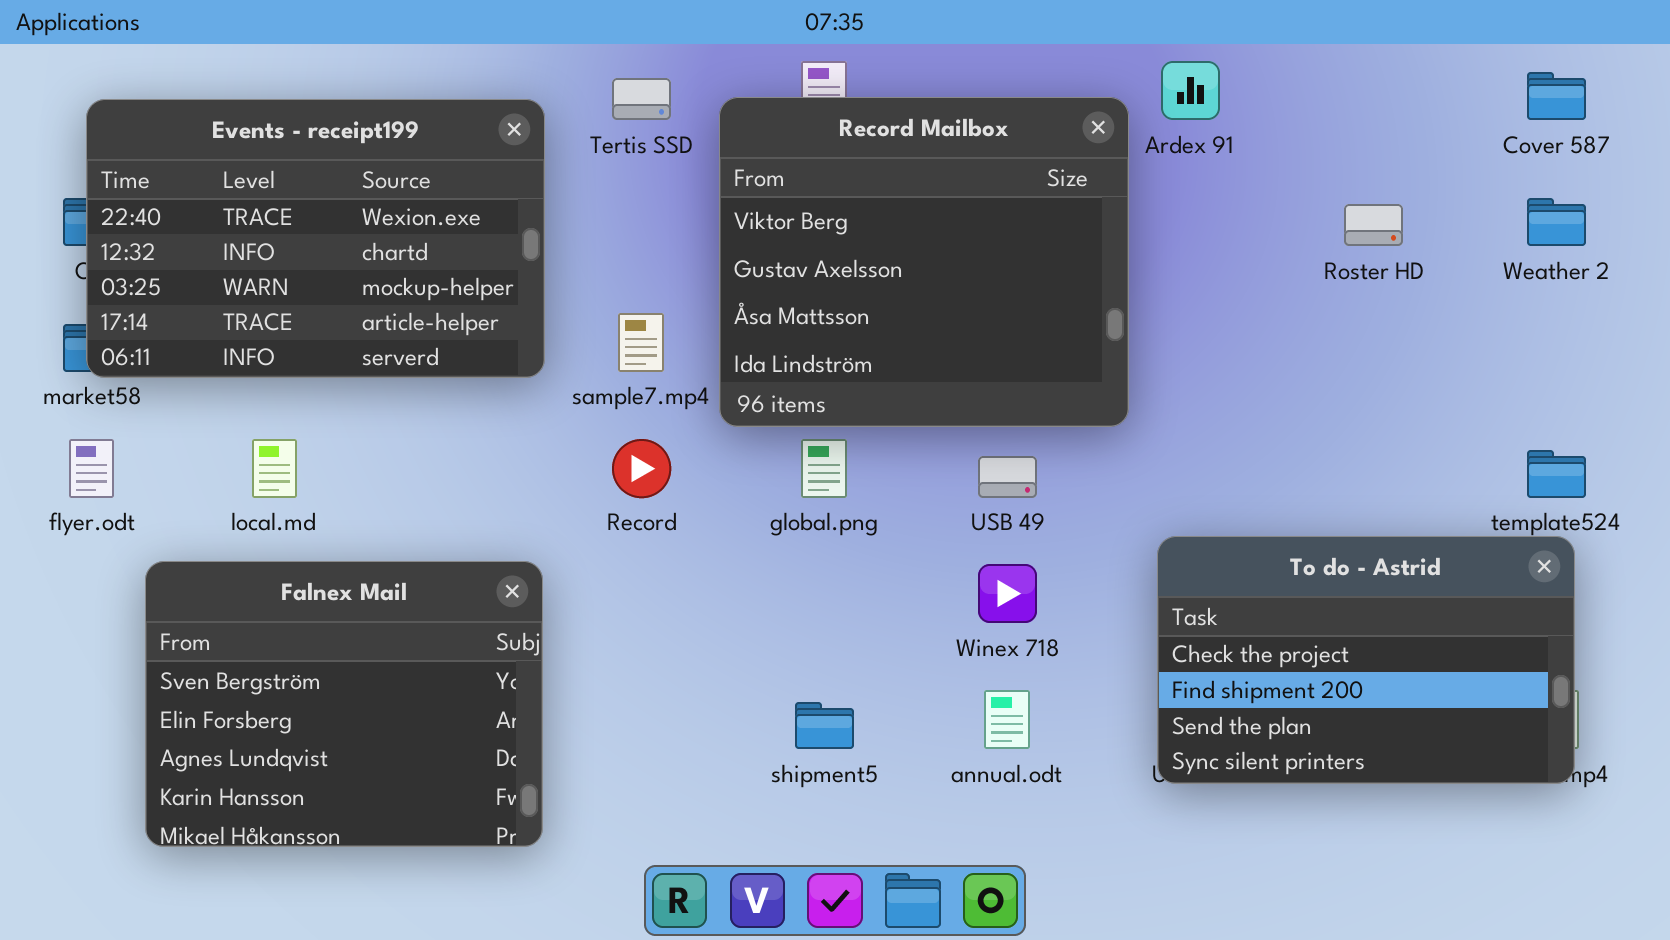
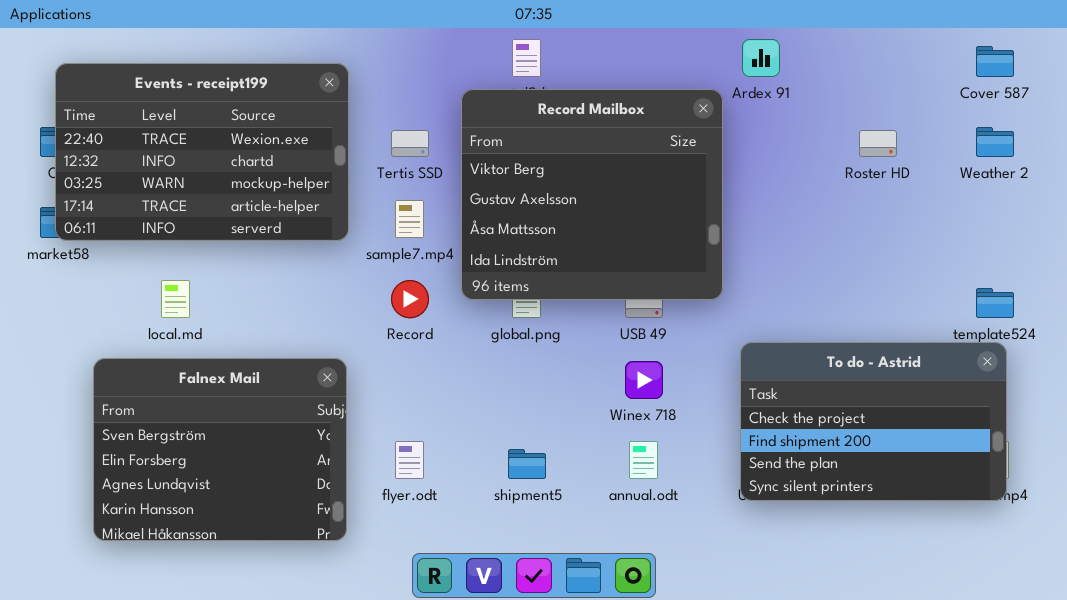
Tertis SSD: [612,78,671,120] -> [391,130,429,157], moved
Record Mailbox: [719,97,1129,427] -> [461,89,723,300], moved
flyer.odt: [69,439,114,498] -> [395,441,424,479], moved

